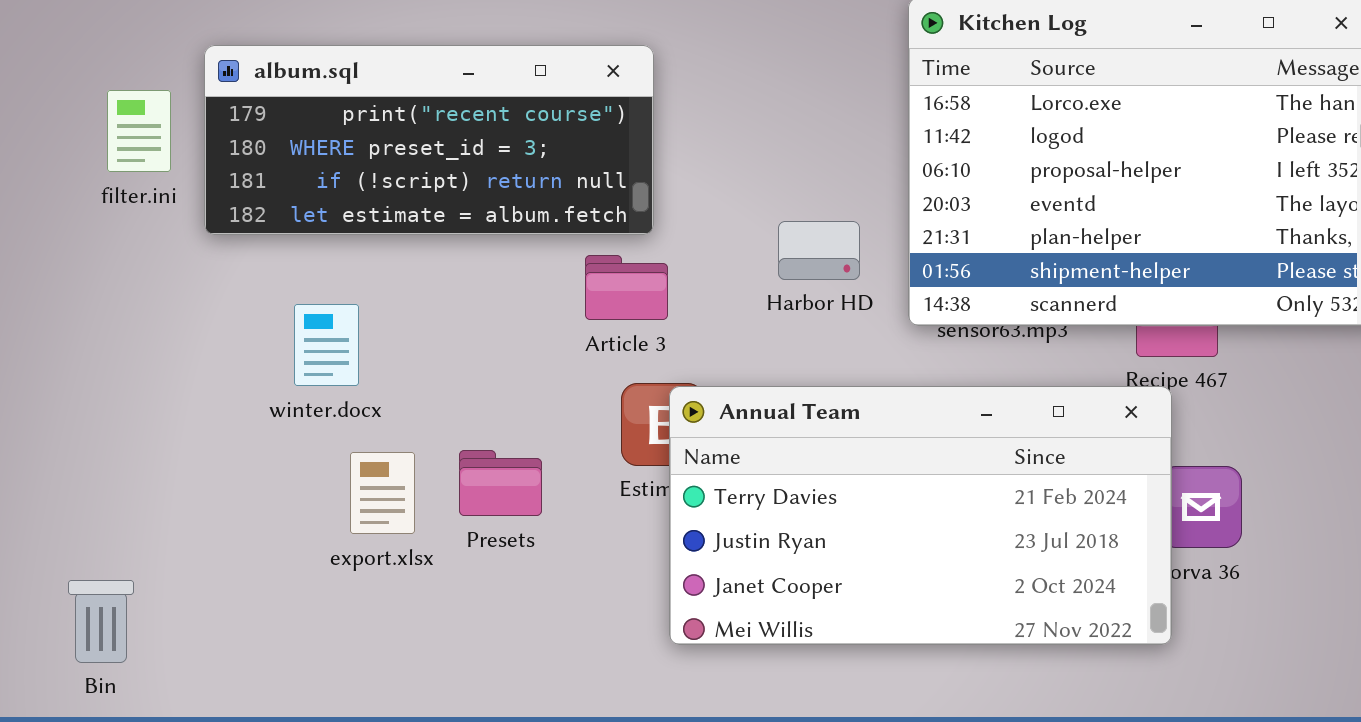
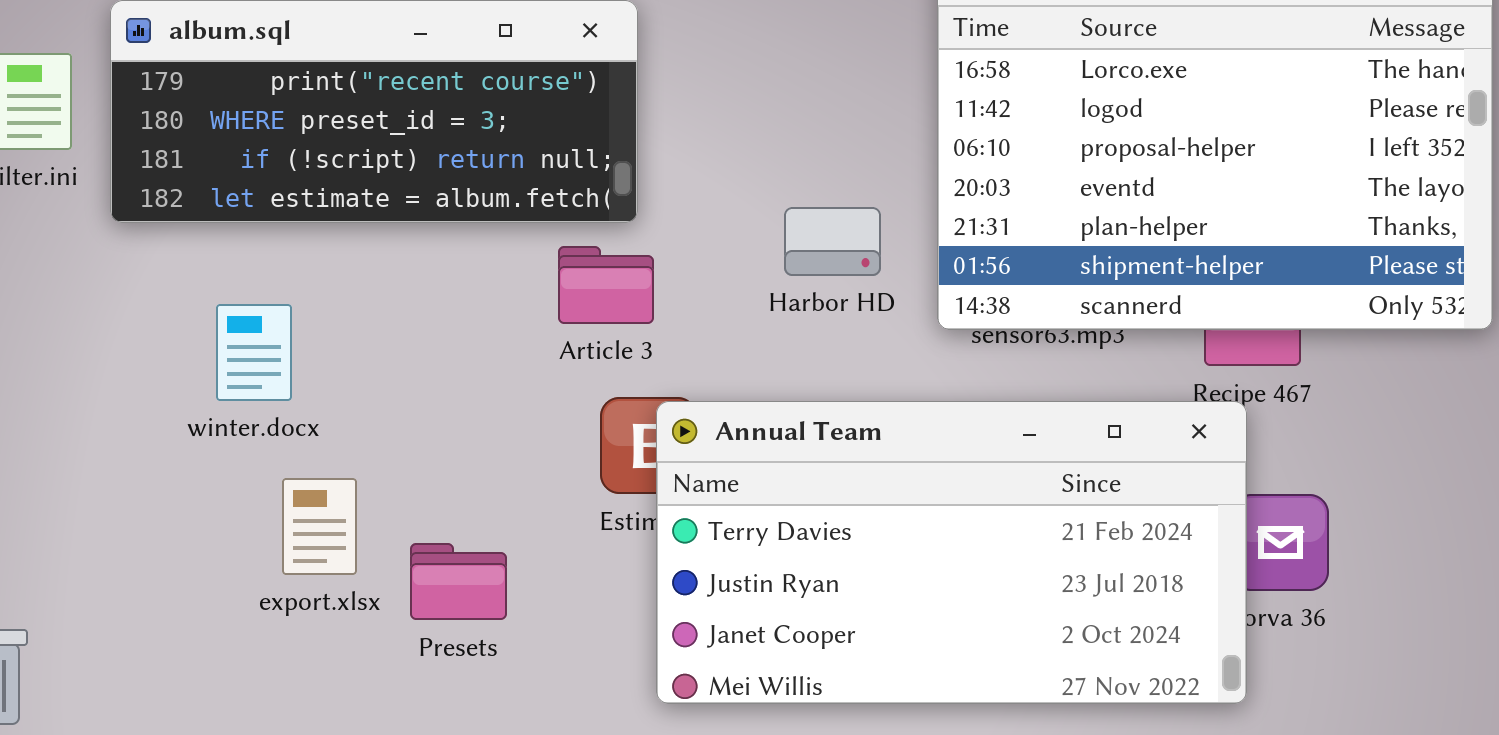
Presets: [459,450,542,516] -> [410,543,507,620], moved

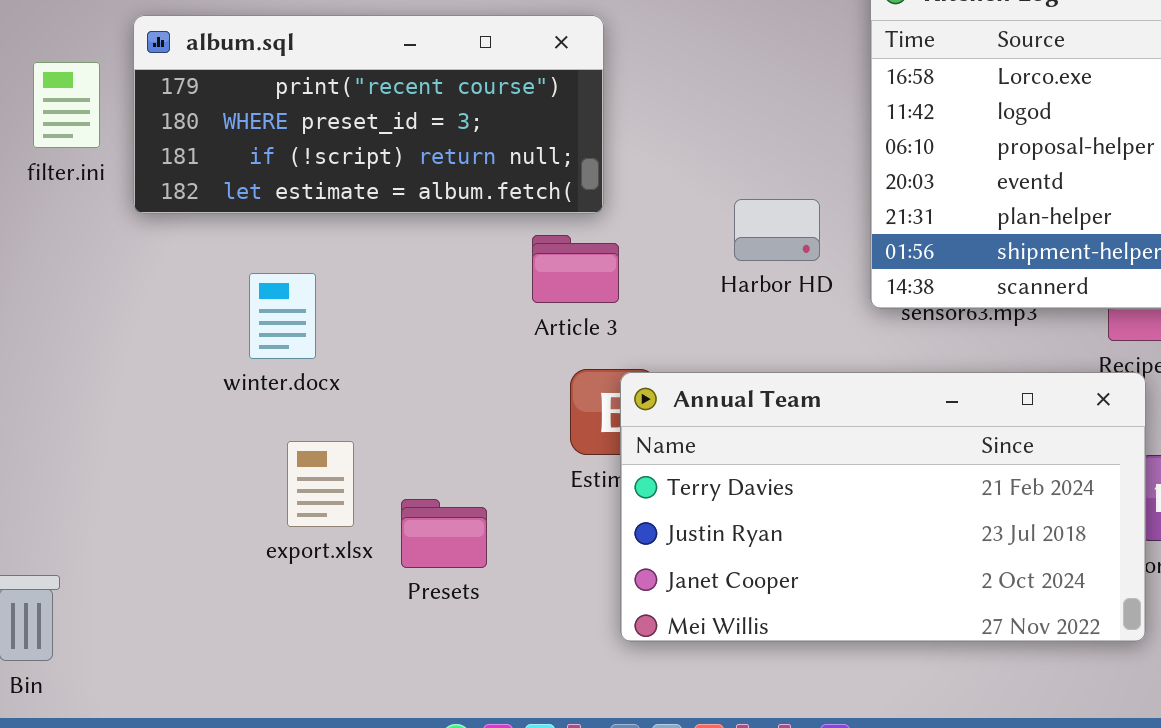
winter.docx: [216,304,292,401] -> [249,273,316,359], moved

